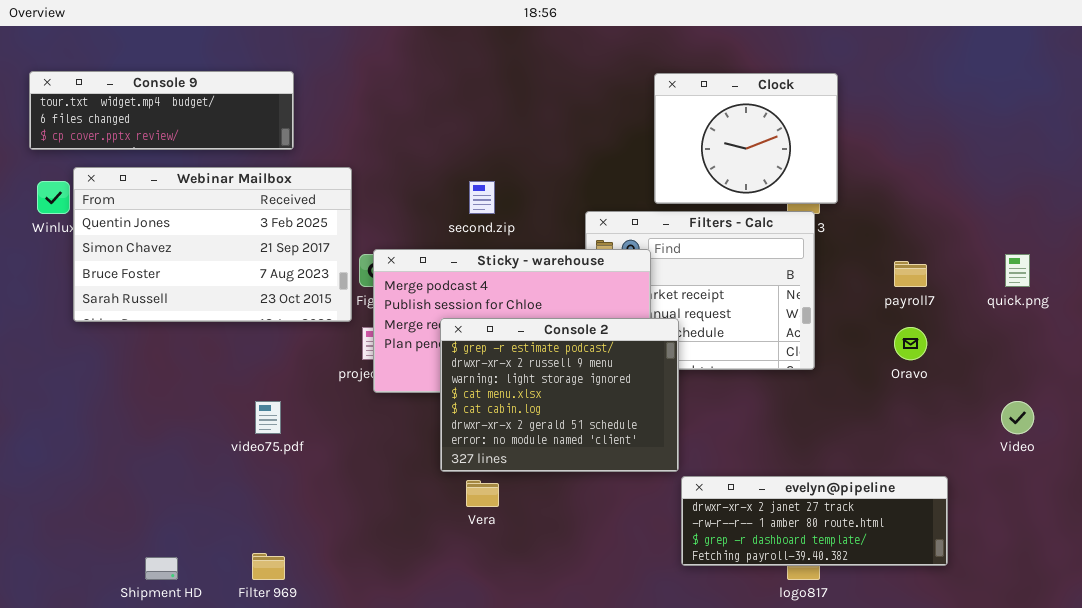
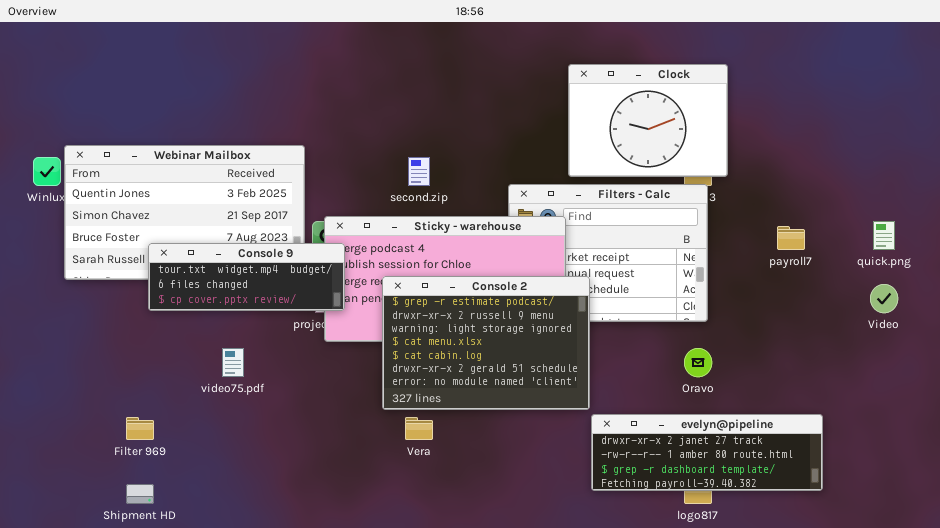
Console 9: [29,71,294,150] -> [148,243,345,311], moved, resized
Oravo: [894,327,927,360] -> [684,348,712,377], moved
Video: [1001,401,1034,434] -> [870,284,898,313], moved
Filter 969: [252,553,285,580] -> [126,417,154,440], moved

